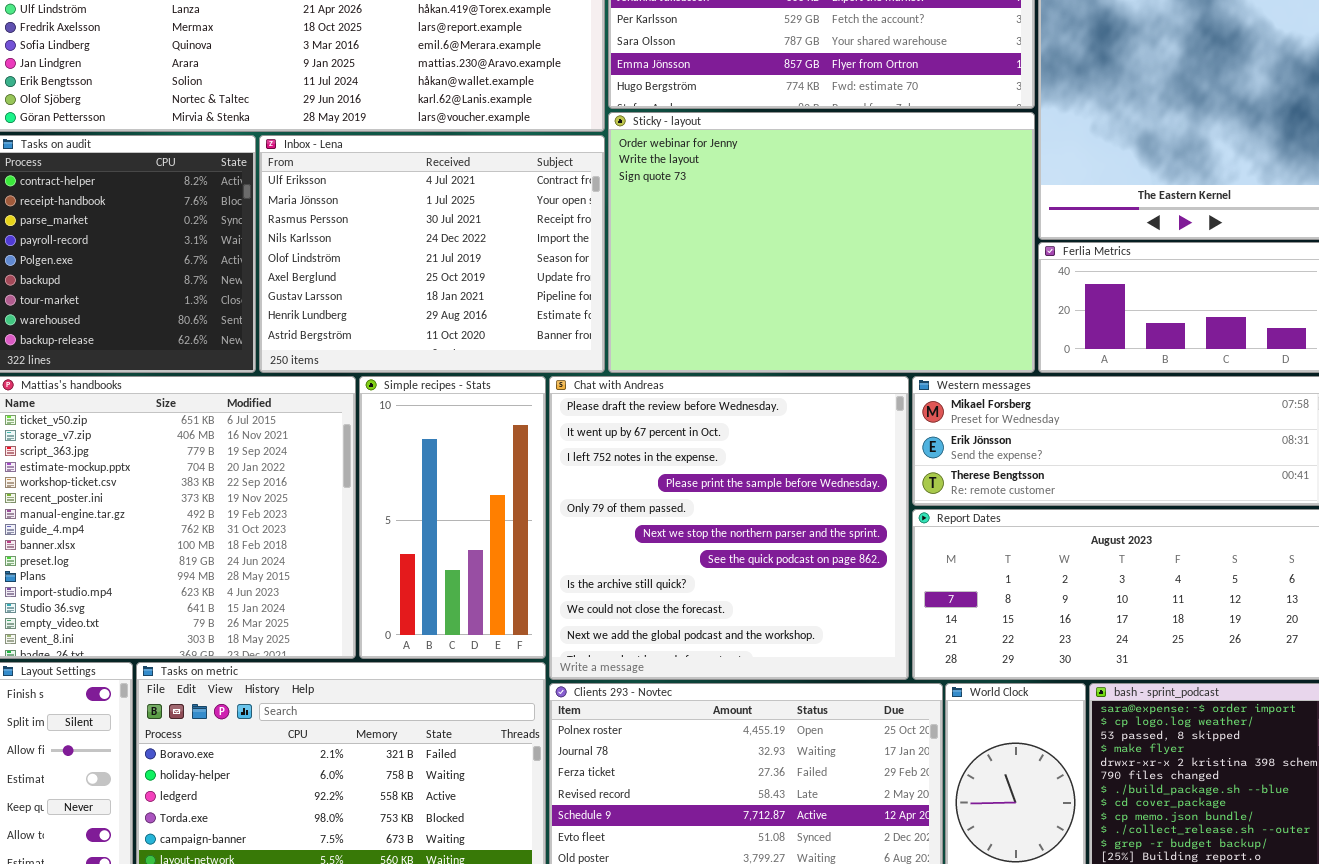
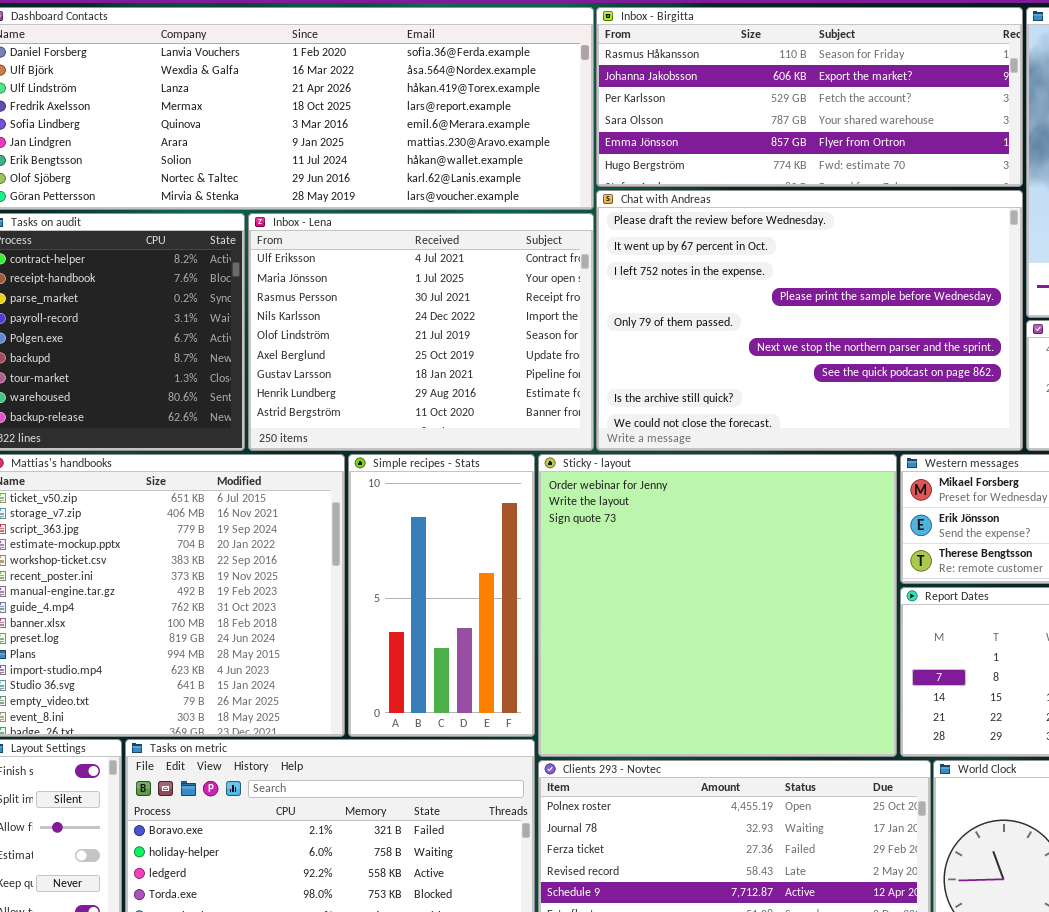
Sticky - layout: [608,112,1035,373] -> [538,454,897,757], moved, resized
Chat with Andreas: [549,376,909,680] -> [596,190,1023,451], moved, resized

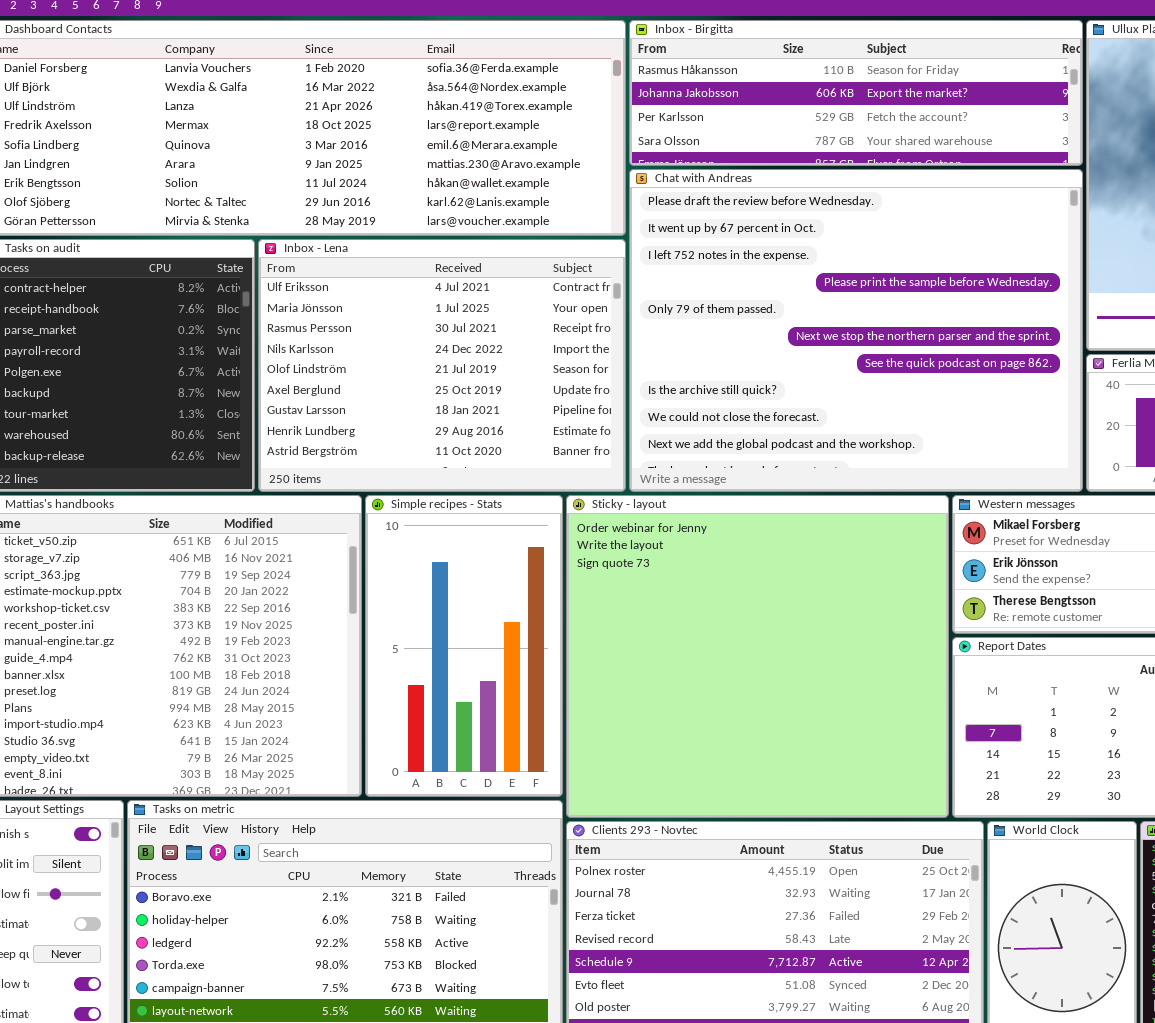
Inbox - Birgitta: [596,7,1023,187] -> [629,20,1083,166], resized
Chat with Andreas: [596,190,1023,451] -> [629,169,1083,492], resized

